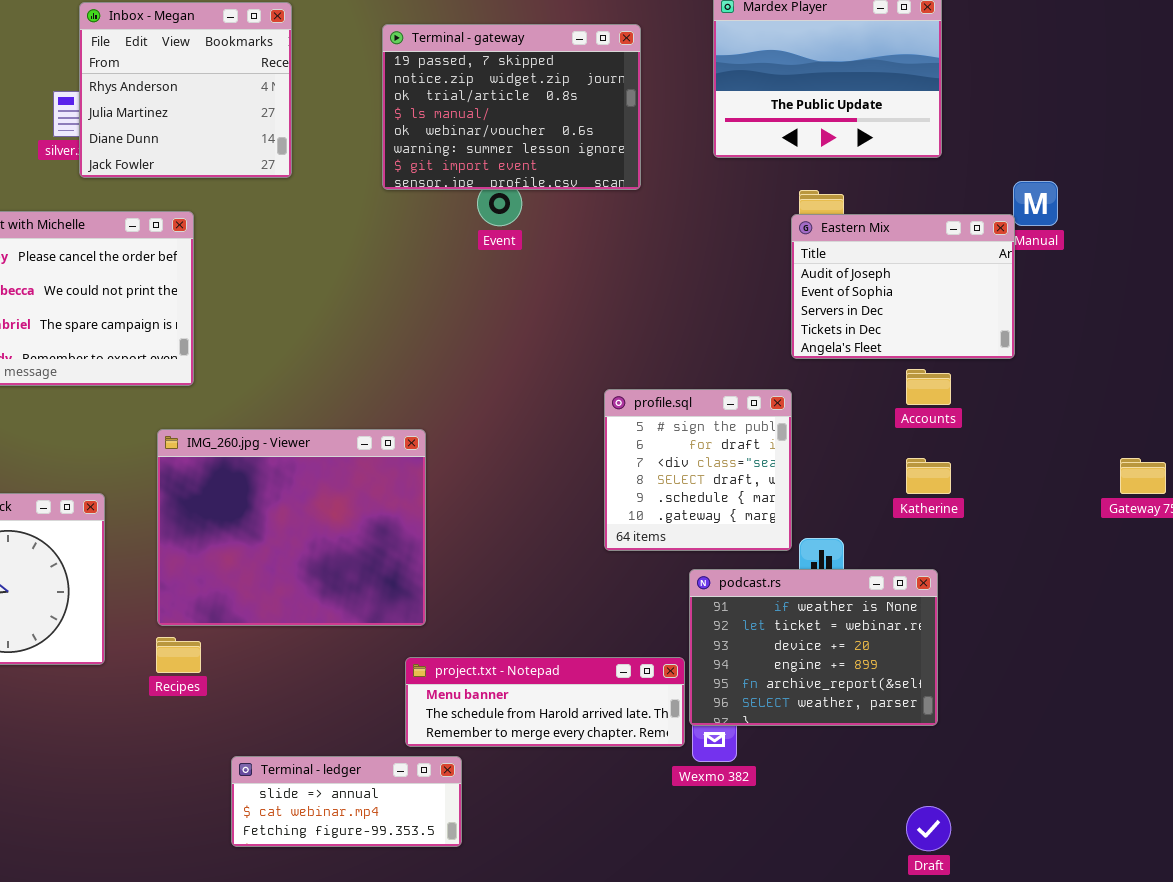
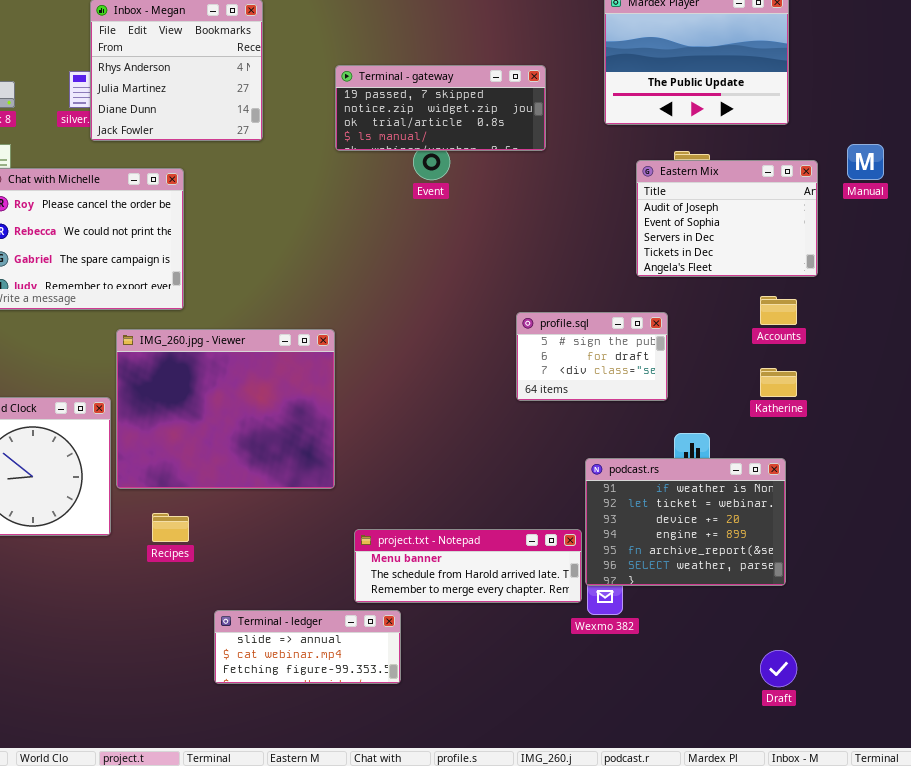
Terminal - gateway: [382,24,641,190] -> [335,65,546,151], resized
Eastern Mix: [791,214,1015,359] -> [636,160,818,277], moved
profile.sql: [604,389,792,551] -> [516,312,668,401], resized
IMG_260.jpg - Viewer: [157,429,426,626] -> [116,329,335,489], moved

